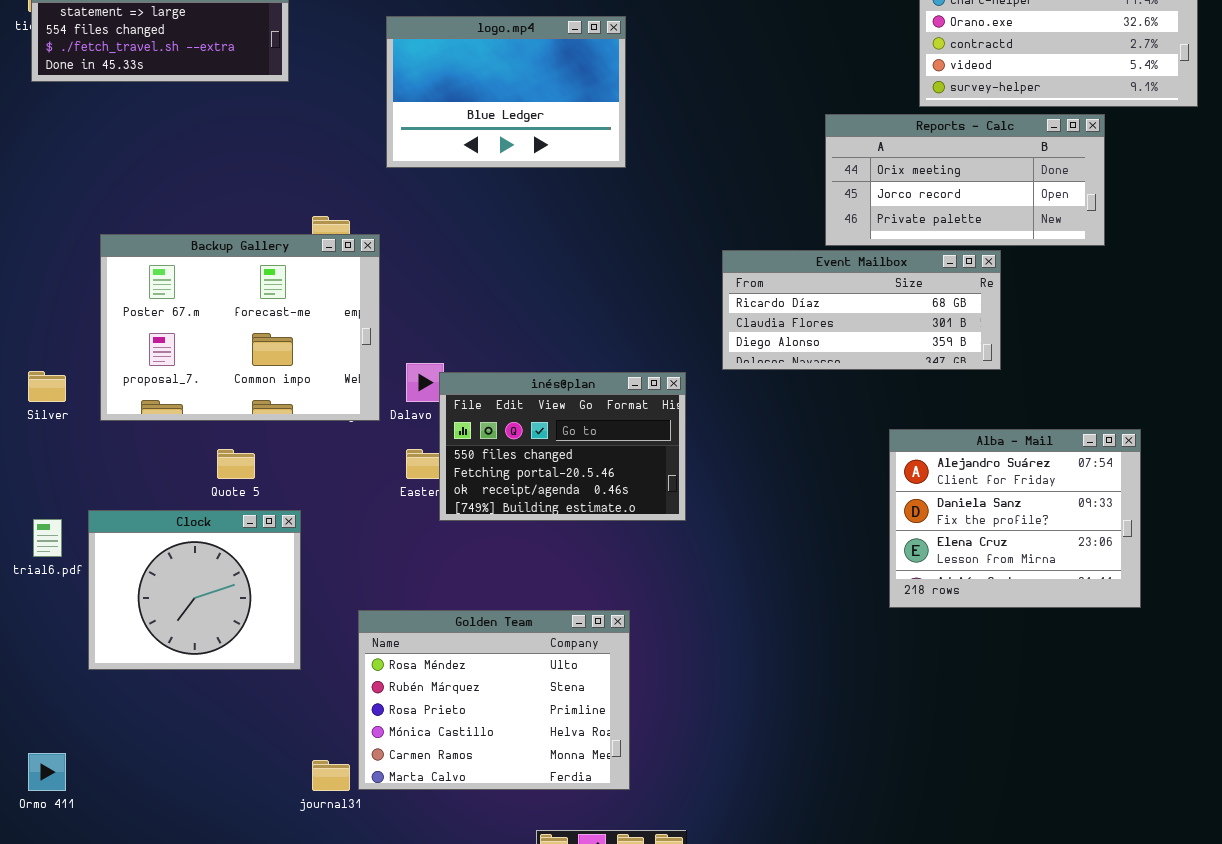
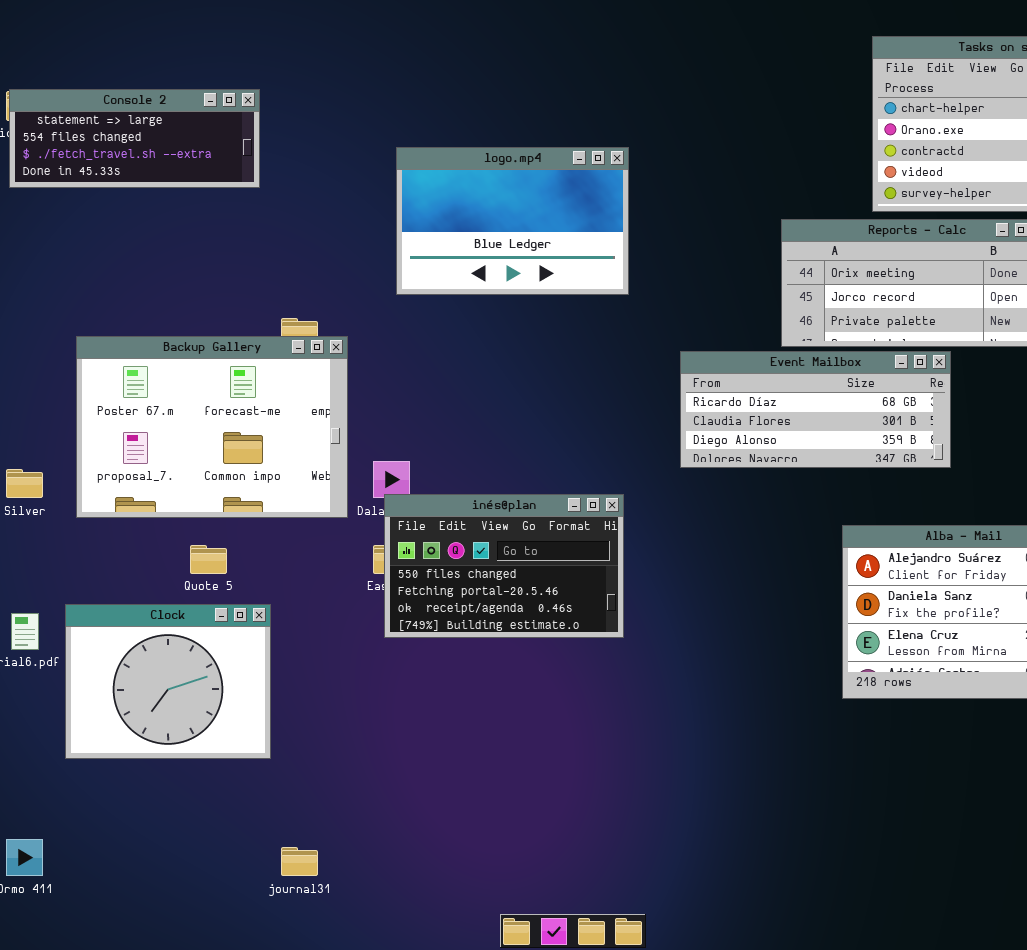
logo.mp4: [386,16,626,168] -> [396,147,629,295], moved
inés@plan: [439,372,686,521] -> [384,494,624,638], moved
Golden Team: [358,610,630,790] -> none, closed

